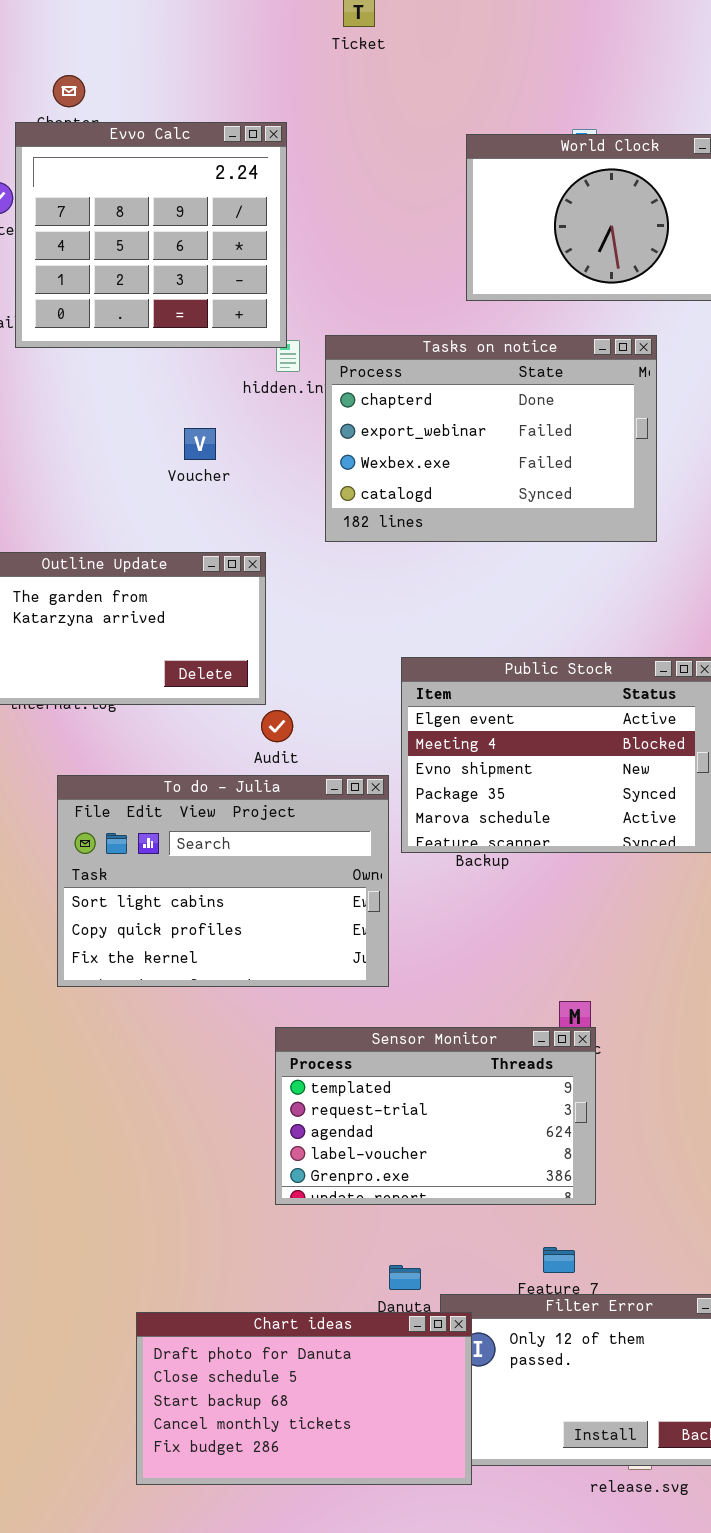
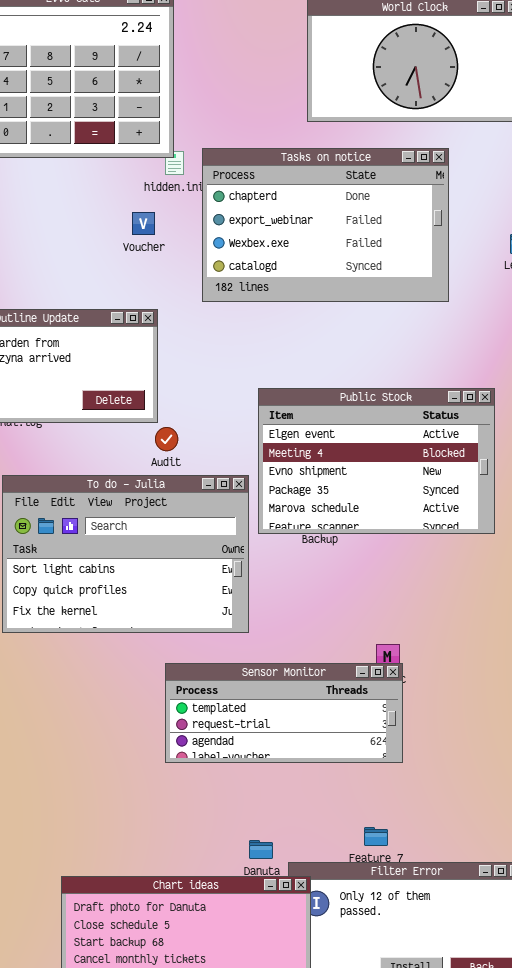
Voucher: [184,428,216,460] -> [132,212,155,235], moved
Sensor Monitor: [275,1027,596,1205] -> [165,663,403,763], resized

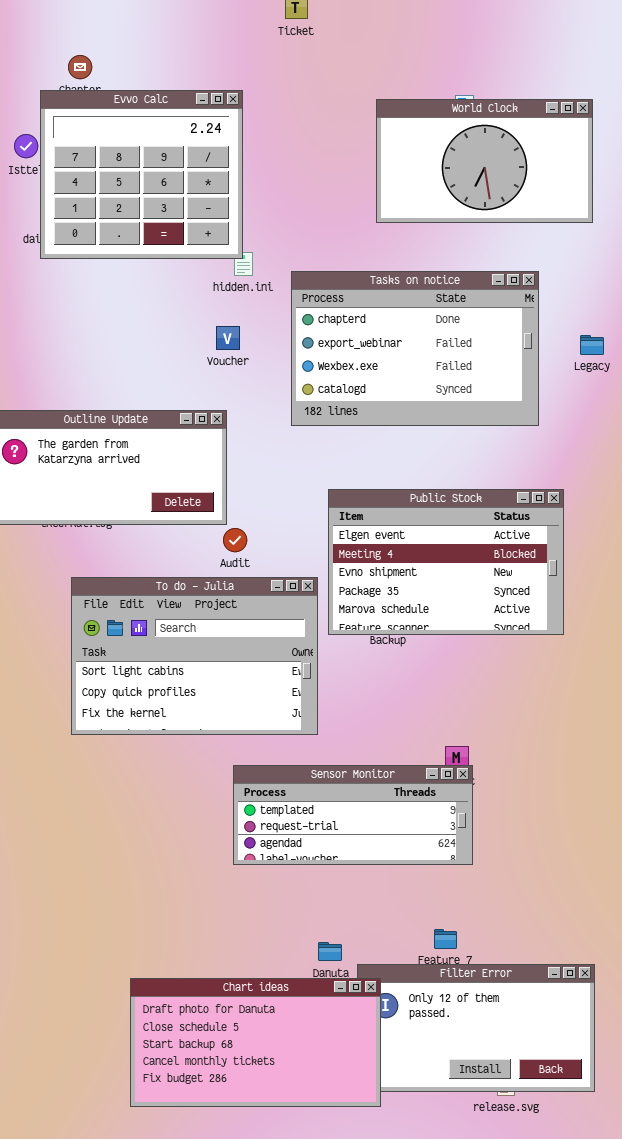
Tasks on notice: [202,148,449,302] -> [291,271,539,426], moved
Voucher: [132,212,155,235] -> [216,326,240,350], moved

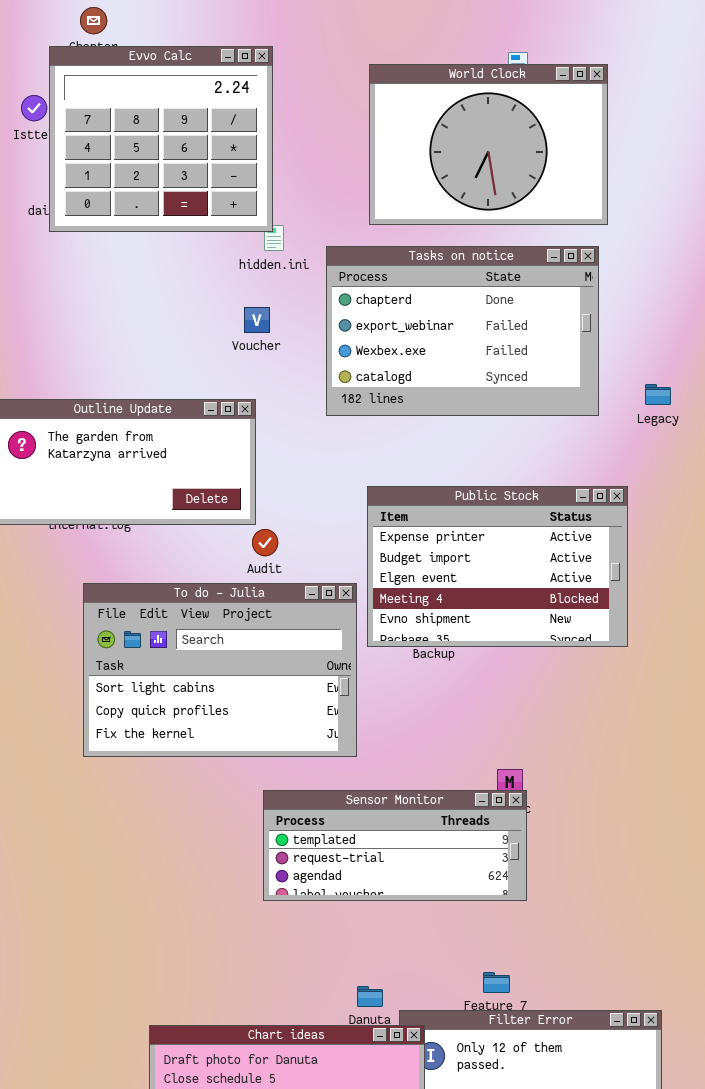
World Clock: [376,99,593,223] -> [369,64,608,225], moved, resized
Legacy: [580,335,604,355] -> [645,384,671,405], moved
Public Stock: [328,489,564,635] -> [367,486,628,647], scrolled up 2 rows

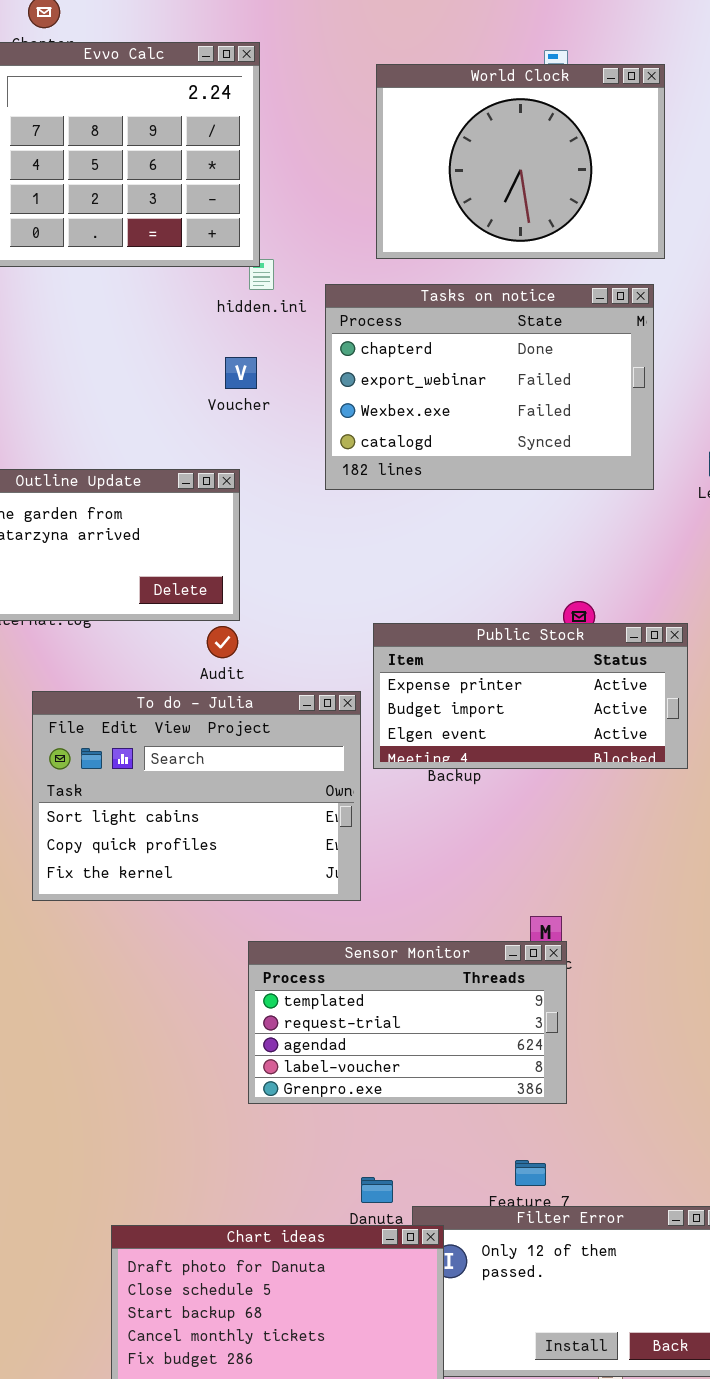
Public Stock: [367,486,628,647] -> [373,623,688,769], resized
Audit: [252,529,278,556] -> [207,626,238,658], moved
Sensor Monitor: [263,790,527,901] -> [248,941,567,1104], resized

